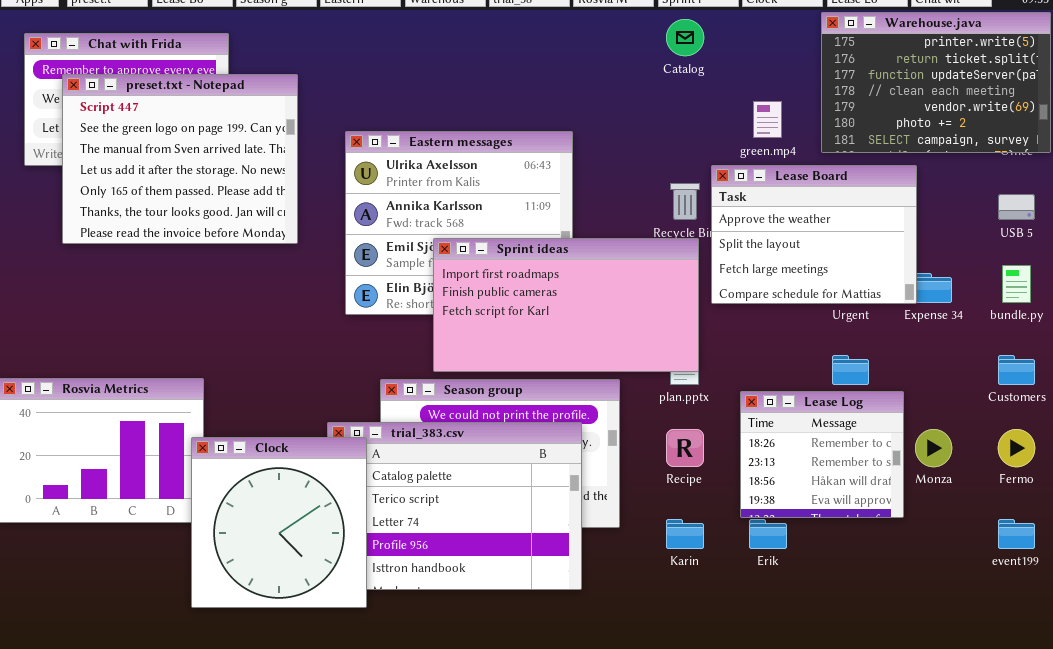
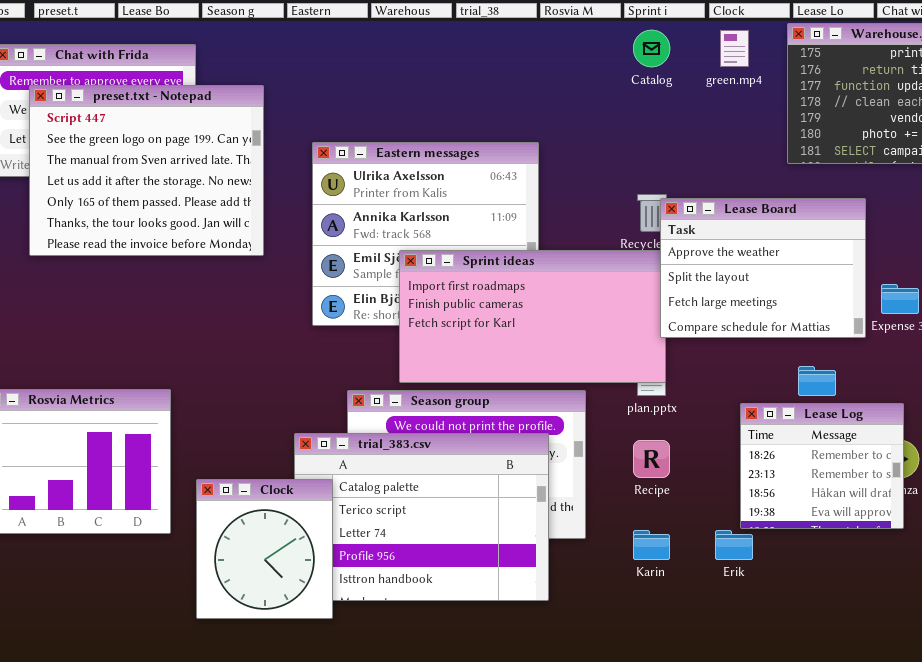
green.mp4: [753,101,782,138] -> [720,30,749,67], moved
Lease Board: [711,165,917,304] -> [660,198,866,338], moved
Lease Log: [740,391,904,518] -> [740,403,904,529], moved
Clock: [191,437,367,608] -> [196,479,333,619], resized

